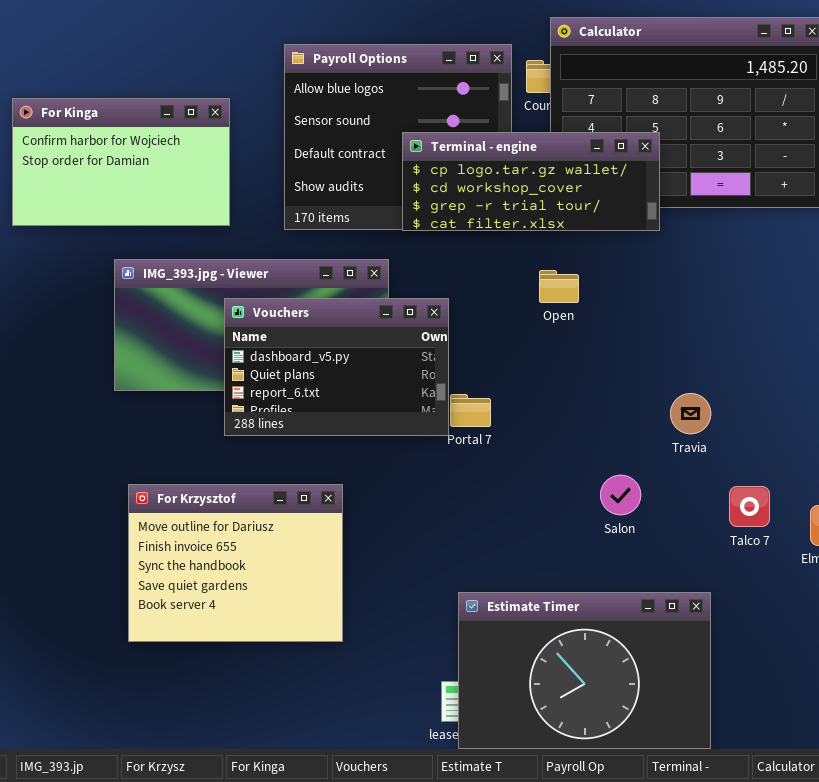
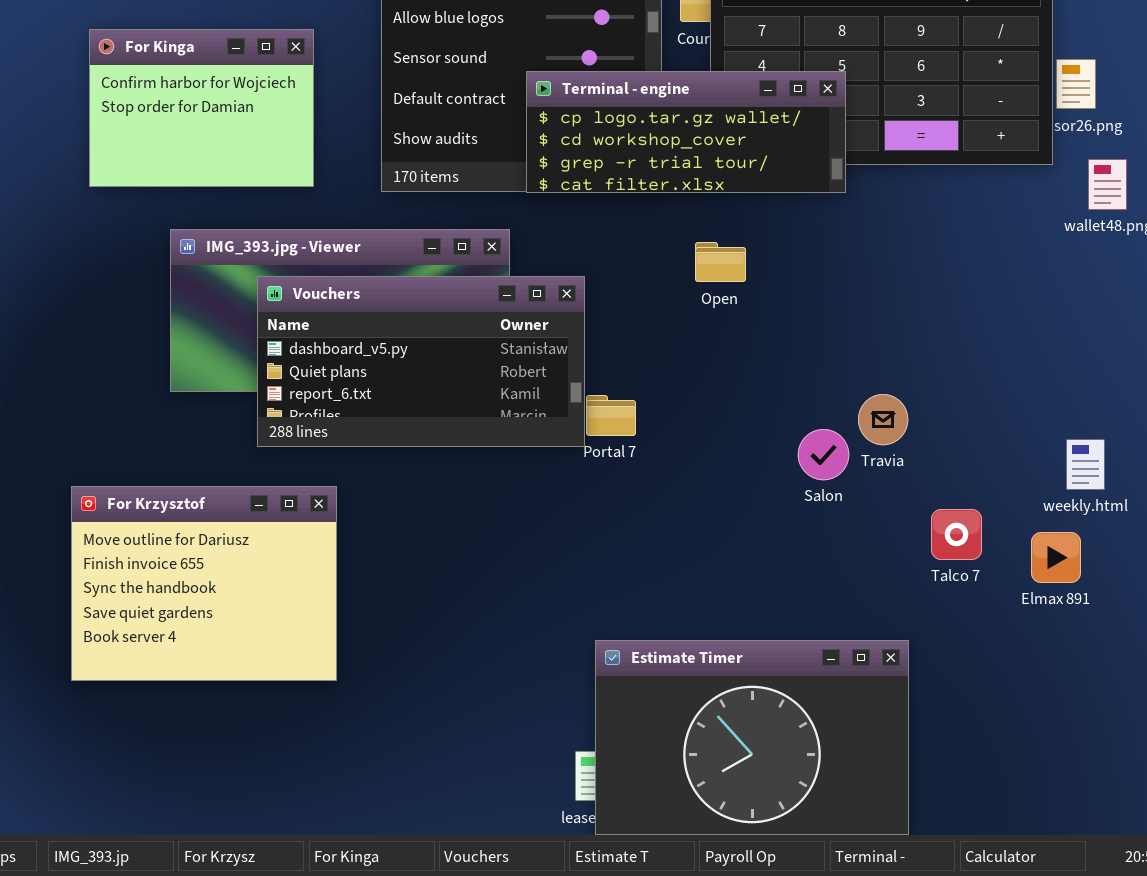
For Kinga: [12,98,230,226] -> [89,29,314,187], resized
Vouchers: [224,298,449,436] -> [257,276,585,447], resized
Salon: [600,475,641,515] -> [798,429,849,480], moved
For Krzysztof: [128,484,343,642] -> [71,486,337,681], moved

